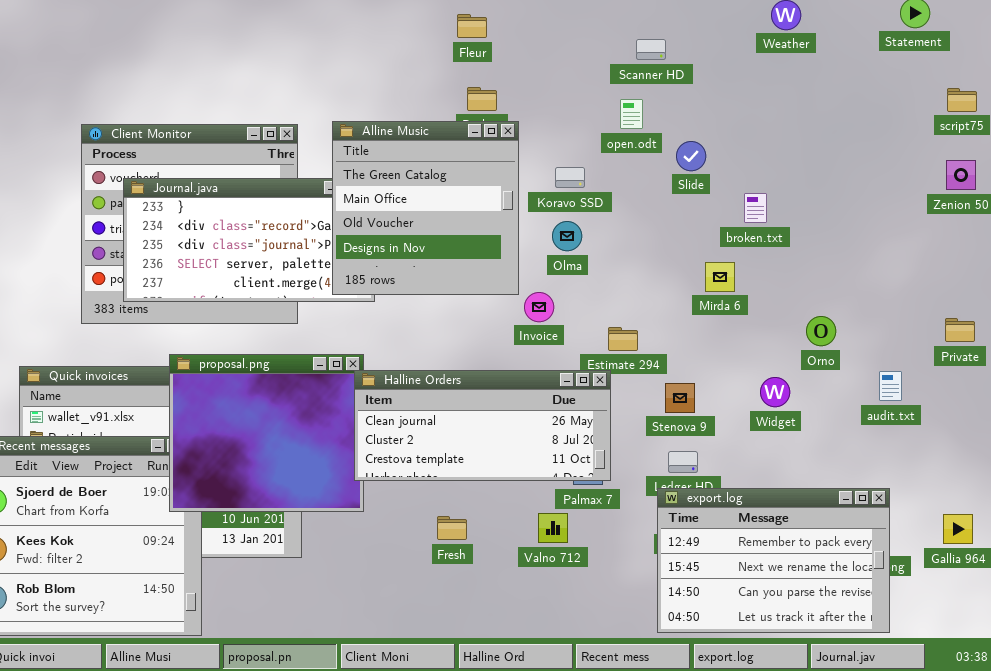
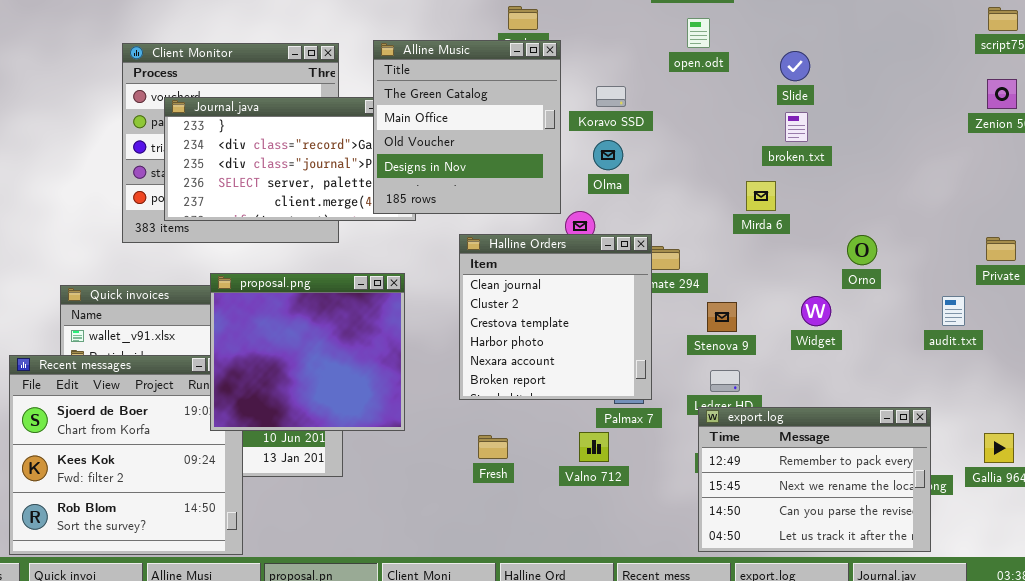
open.odt: [620,99,643,129] -> [687,18,710,48], moved
Slide: [676,141,706,171] -> [780,51,810,81], moved
Halline Orders: [354,370,611,481] -> [459,234,652,400], resized
audit.txt: [879,371,902,401] -> [942,296,965,326], moved

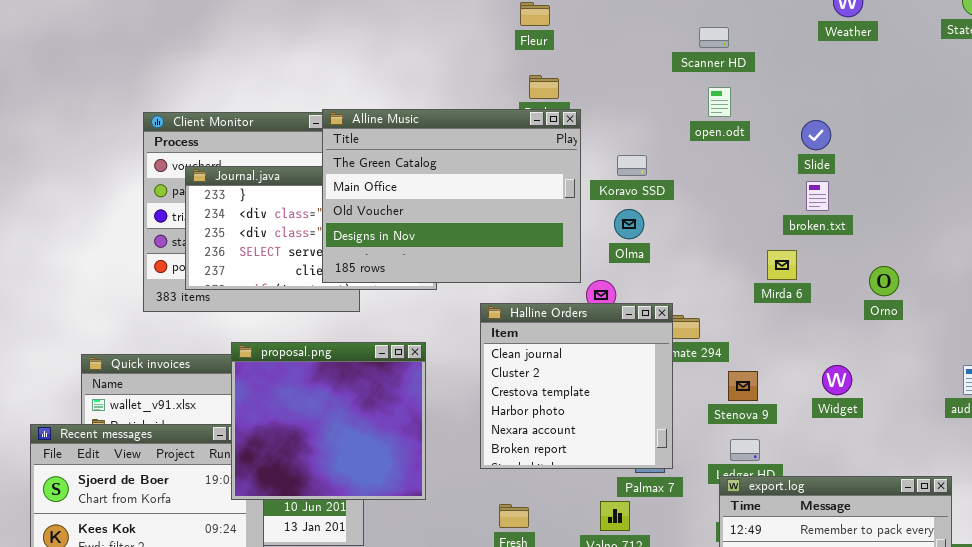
Alline Music: [373,40,561,214] -> [322,109,581,283], resized
Orno: [847,235,877,265] -> [869,266,899,296], moved

